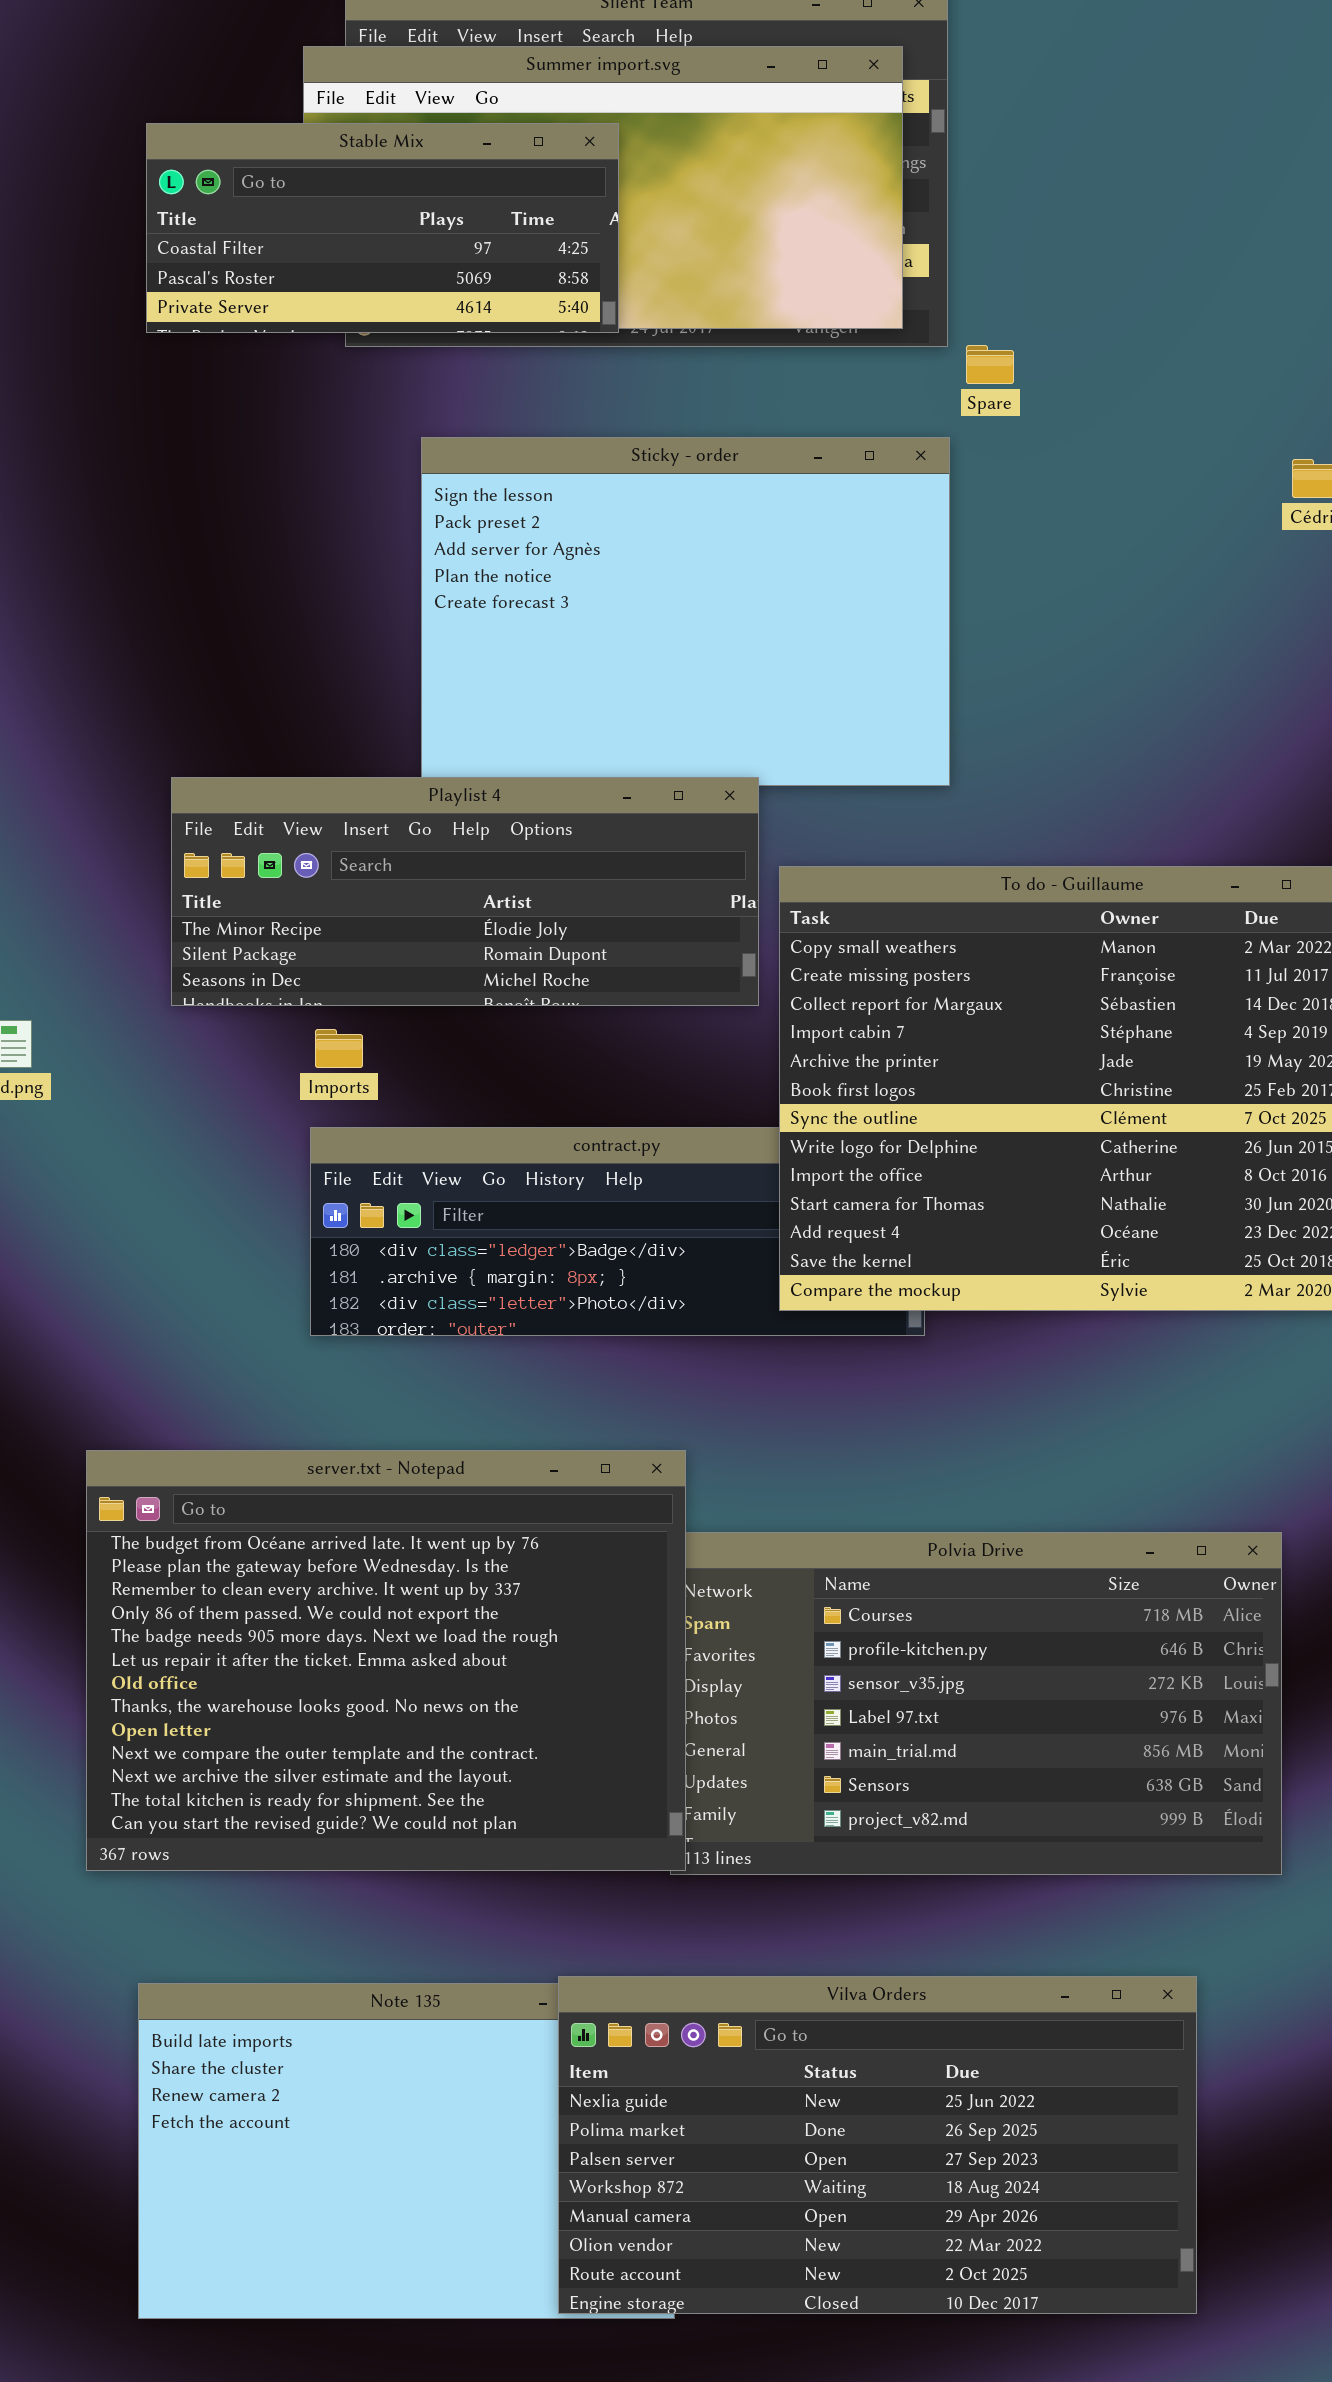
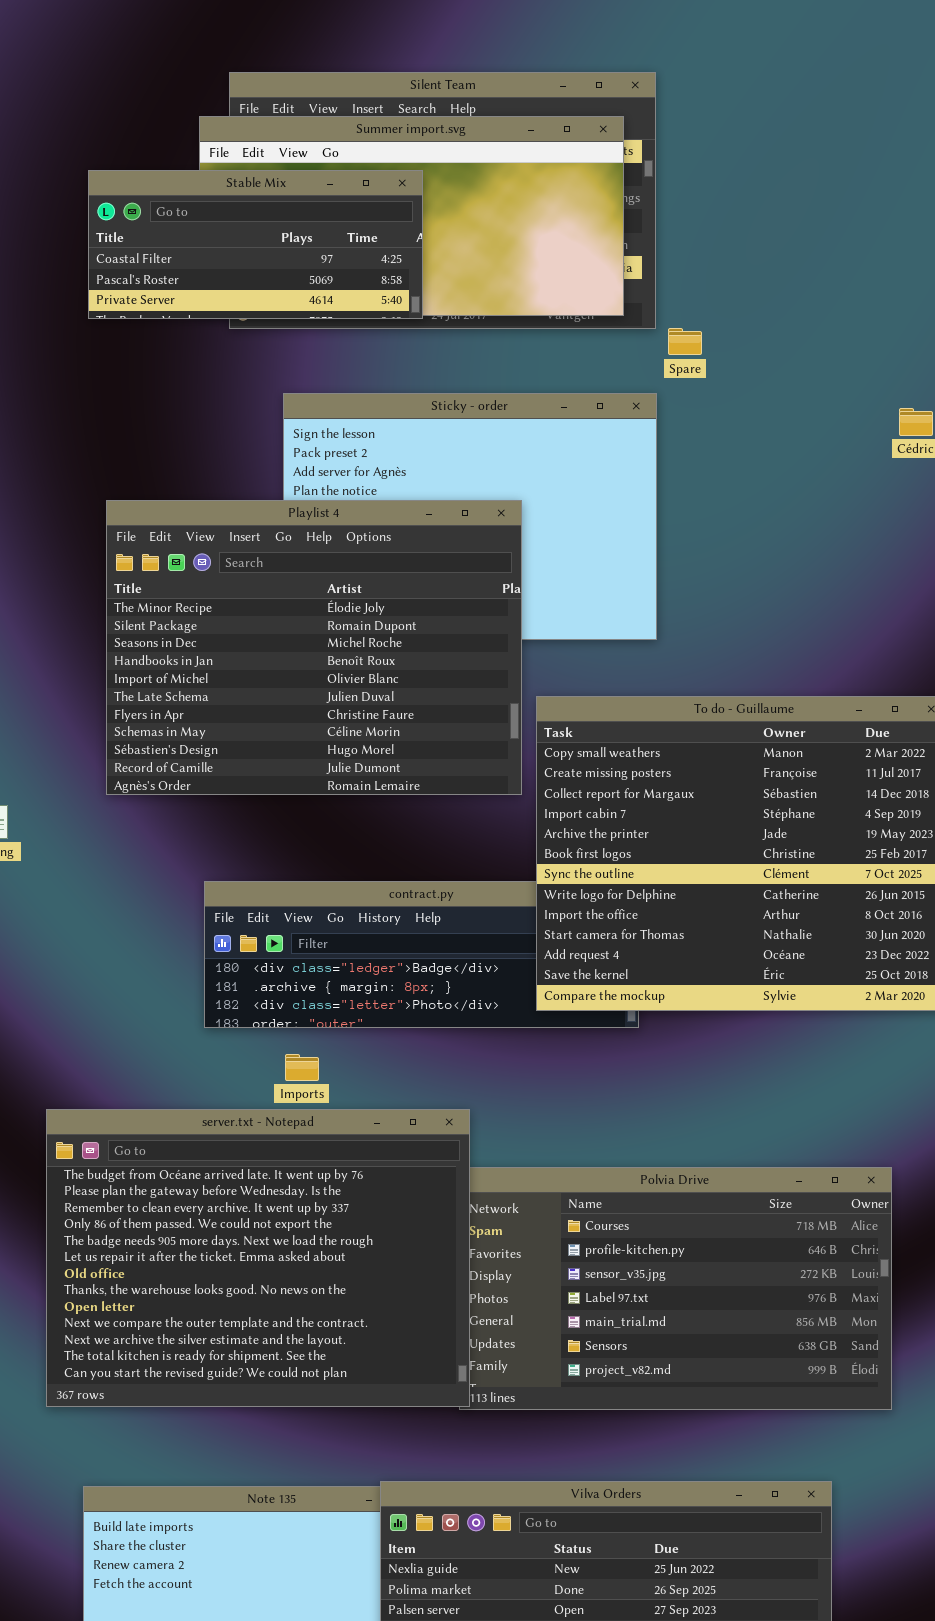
Playlist 4: [171,777,759,1006] -> [106,500,522,795], resized
Imports: [315,1029,363,1068] -> [285,1054,319,1081], moved

